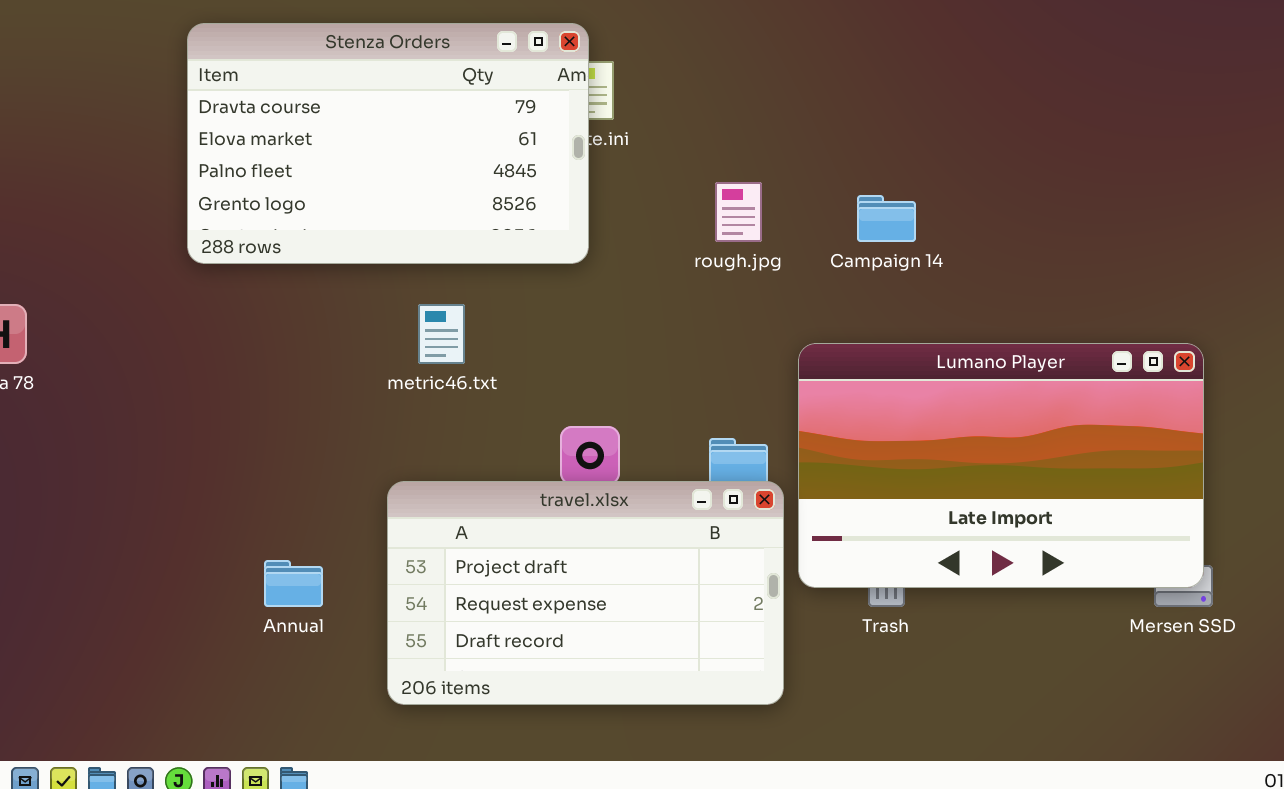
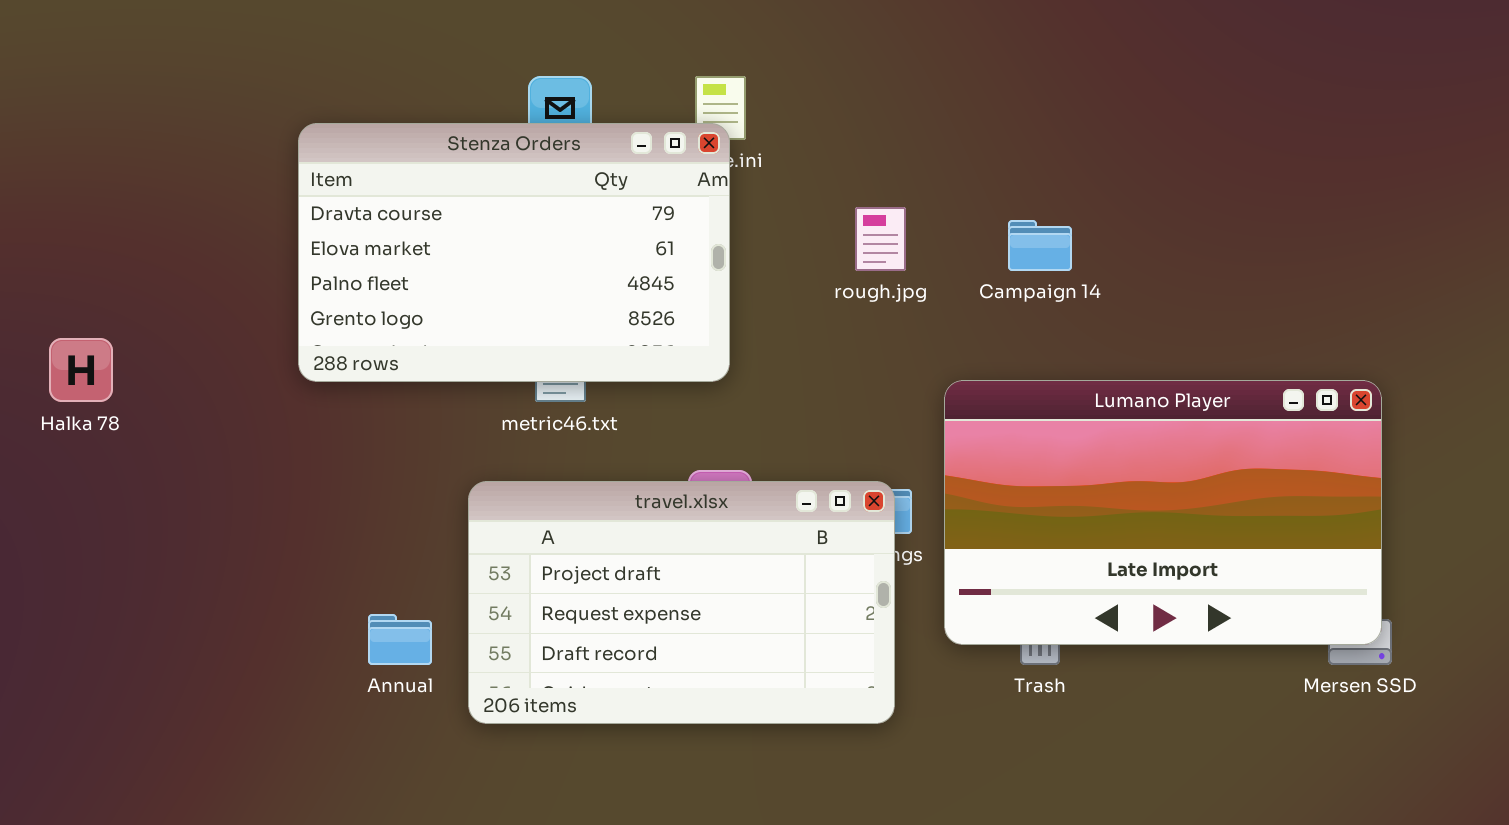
Stenza Orders: [187,23,589,264] -> [298,123,730,382], moved
travel.xlsx: [387,481,784,705] -> [468,481,895,724], moved

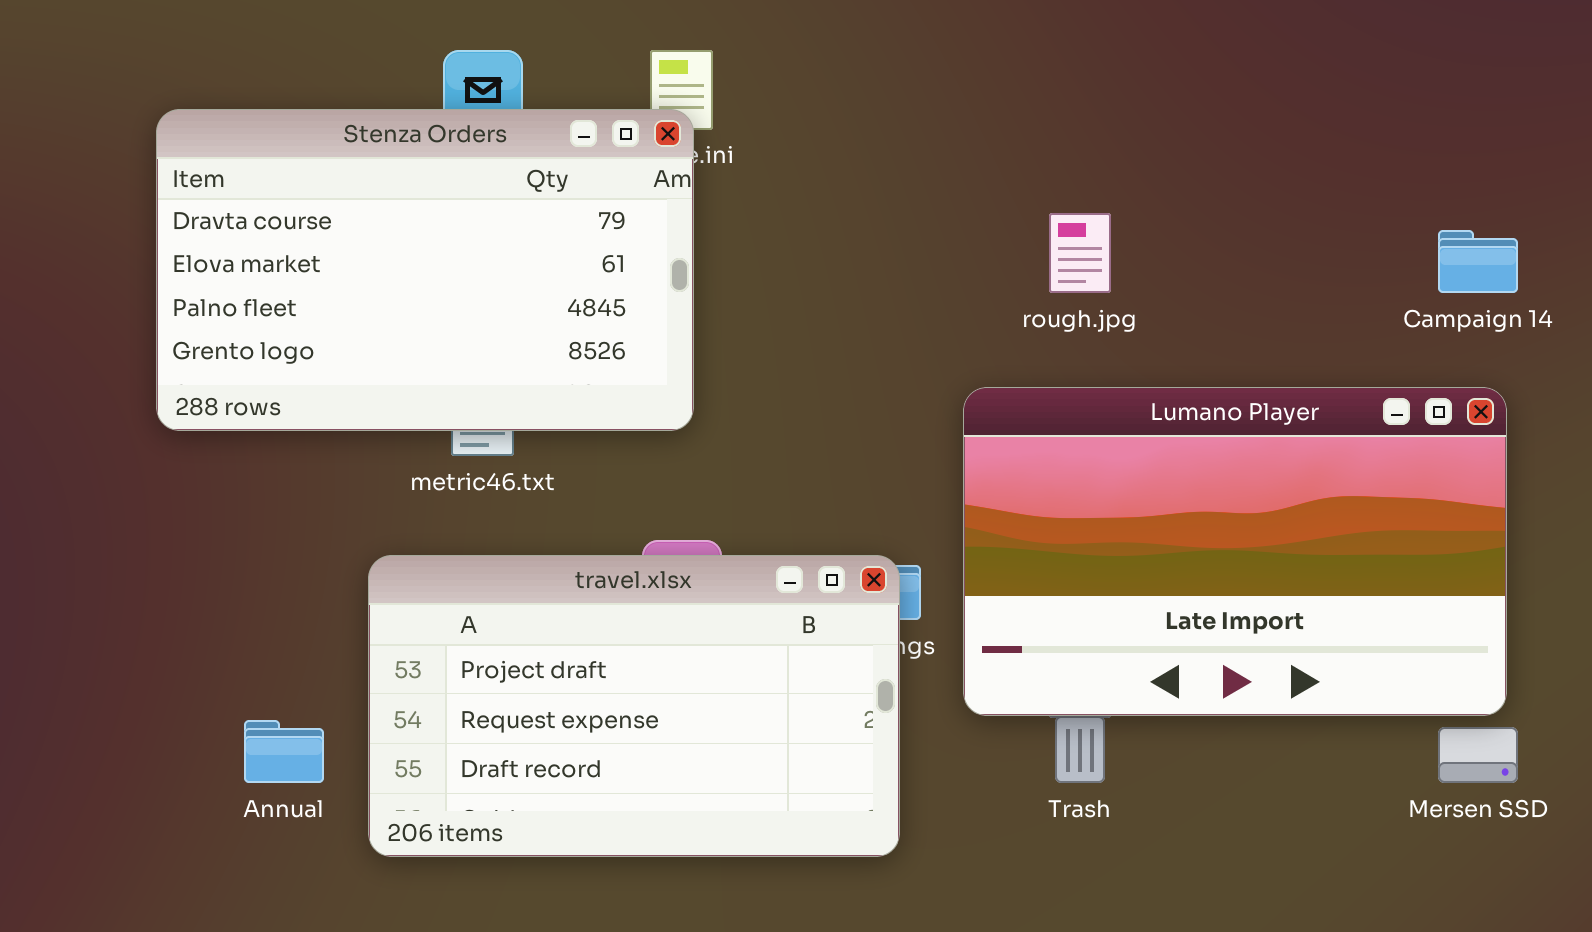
rough.jpg: [855,207,906,271] -> [1049,213,1111,293], moved
Campaign 14: [1008,220,1072,271] -> [1438,230,1518,293], moved
Lumano Player: [944,380,1382,645] -> [963,387,1507,716], moved

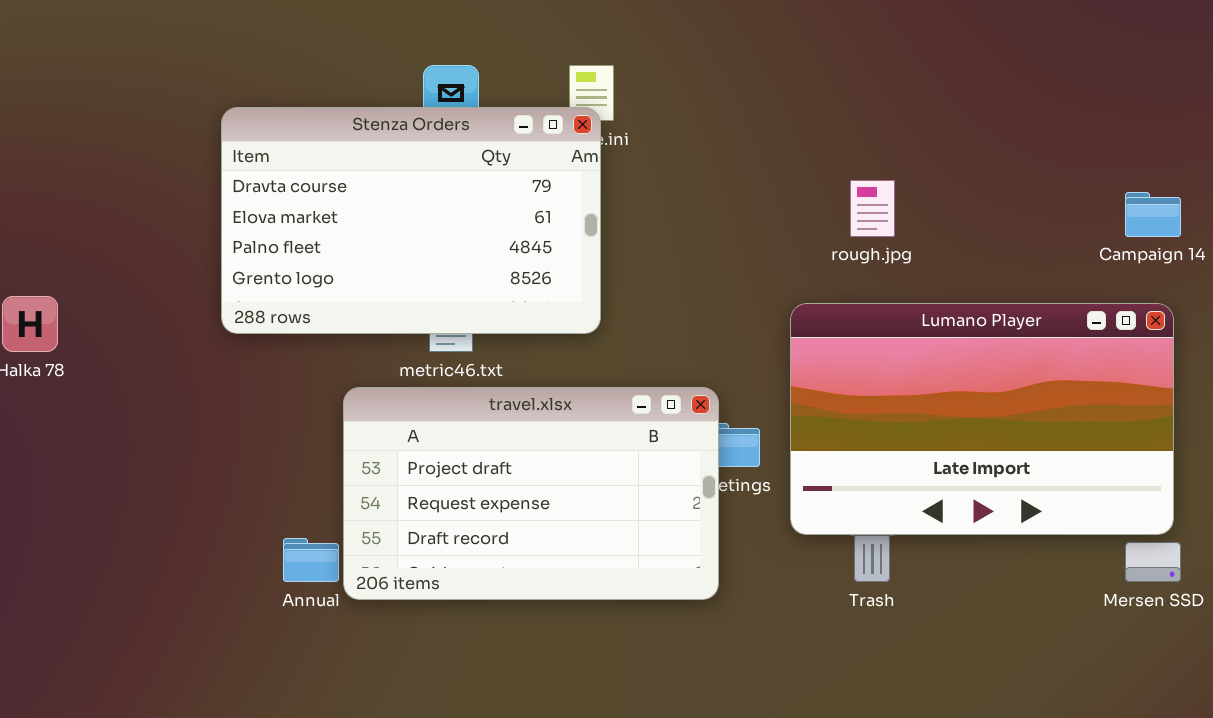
travel.xlsx: [368,555,900,857] -> [343,387,719,600], moved

